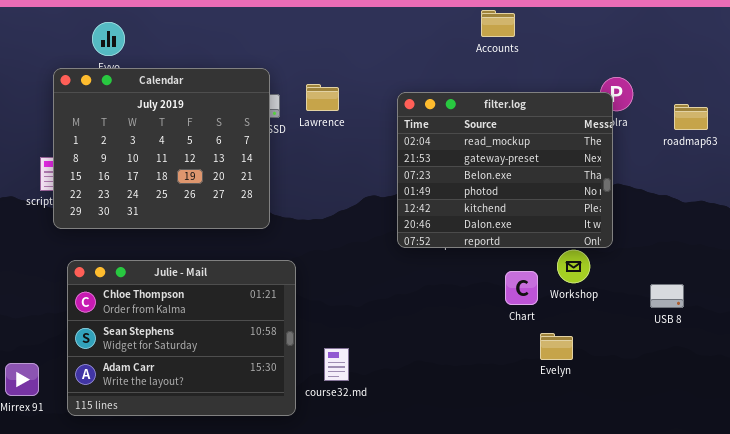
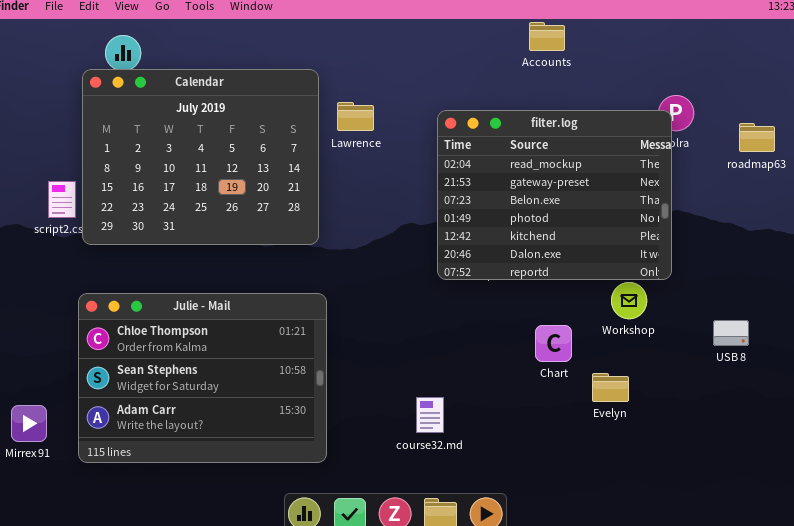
Calendar: [53,68,270,229] -> [82,69,319,245], moved
Chart: [505,271,538,305] -> [535,325,572,362], moved
course32.md: [324,348,349,381] -> [416,397,444,433], moved

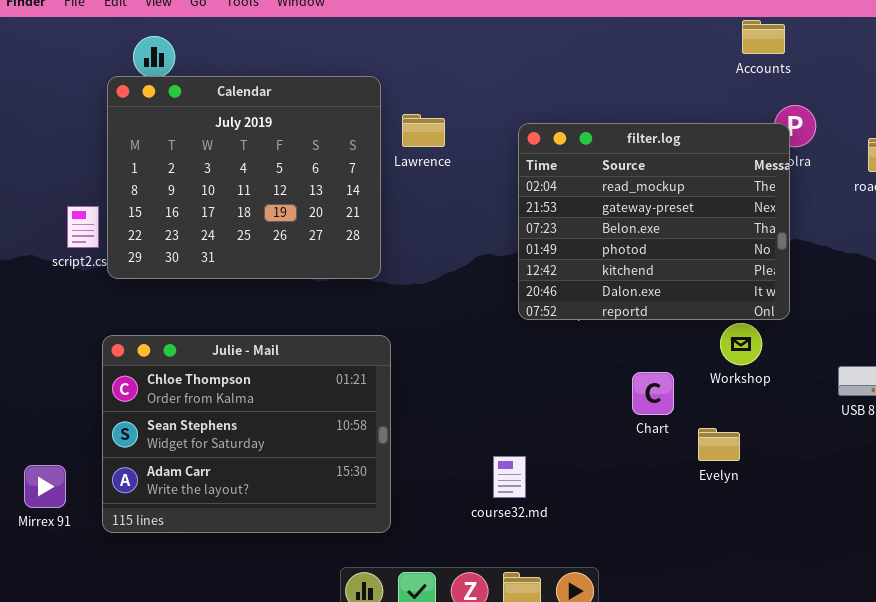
Accounts: [529,22,565,51] -> [742,20,785,54], moved

